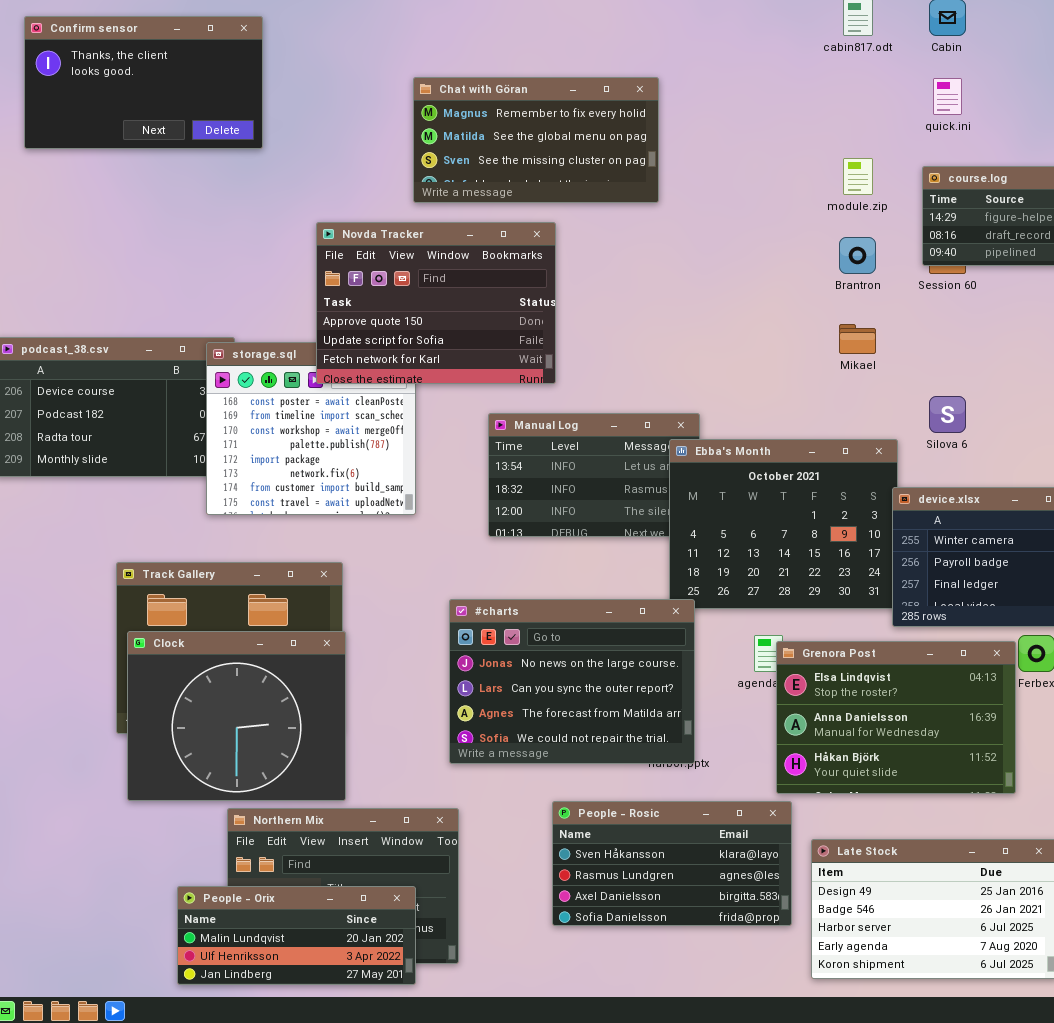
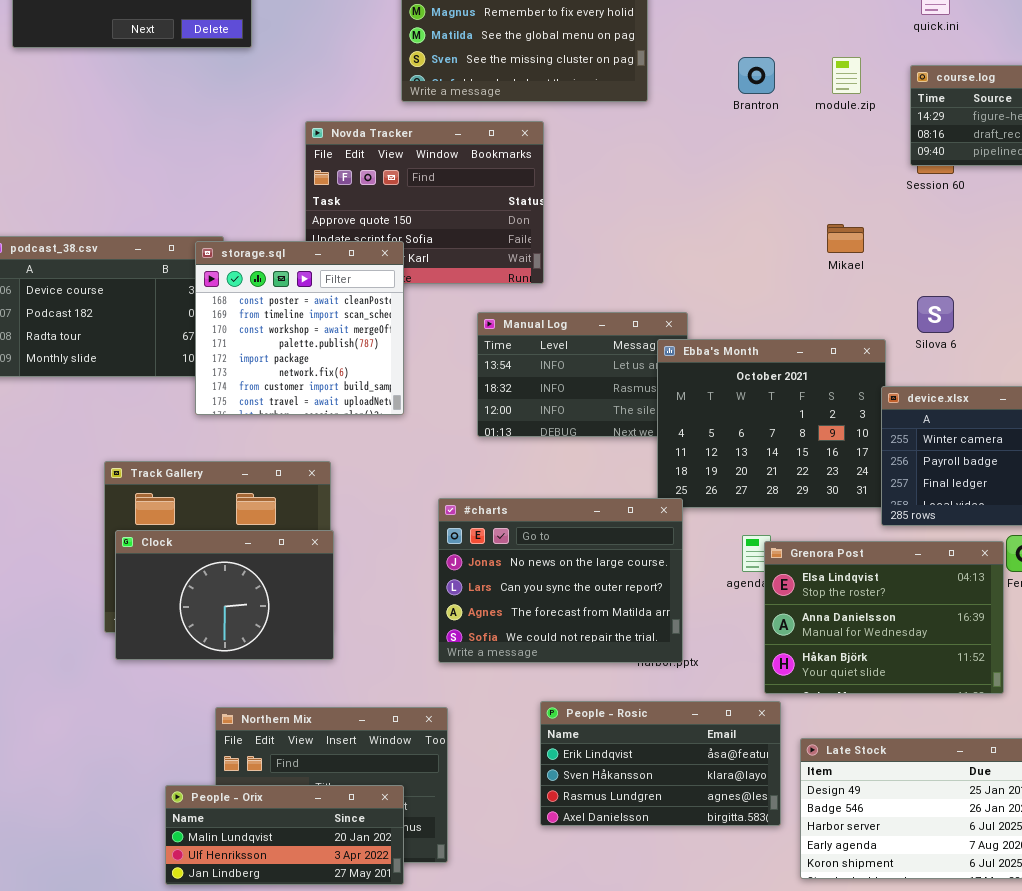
Brantron: [839,237,876,274] -> [738,57,775,94], moved
storage.sql: [206,342,416,515] -> [195,241,404,415], raised
Clock: [127,631,346,801] -> [115,530,334,660], resized
People - Rosic: [552,801,792,926] -> [540,701,781,826], scrolled up 1 row

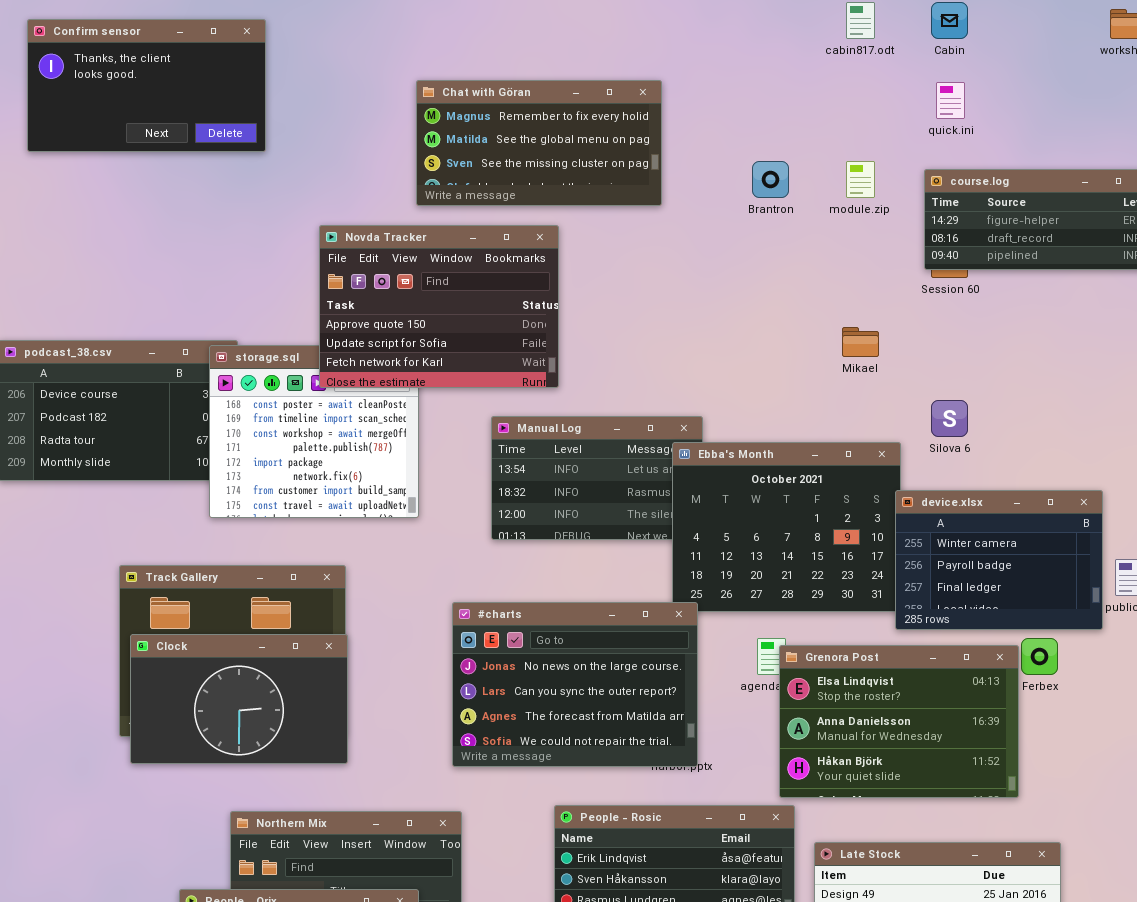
Novda Tracker: [305,121,544,284] -> [319,225,559,388], raised

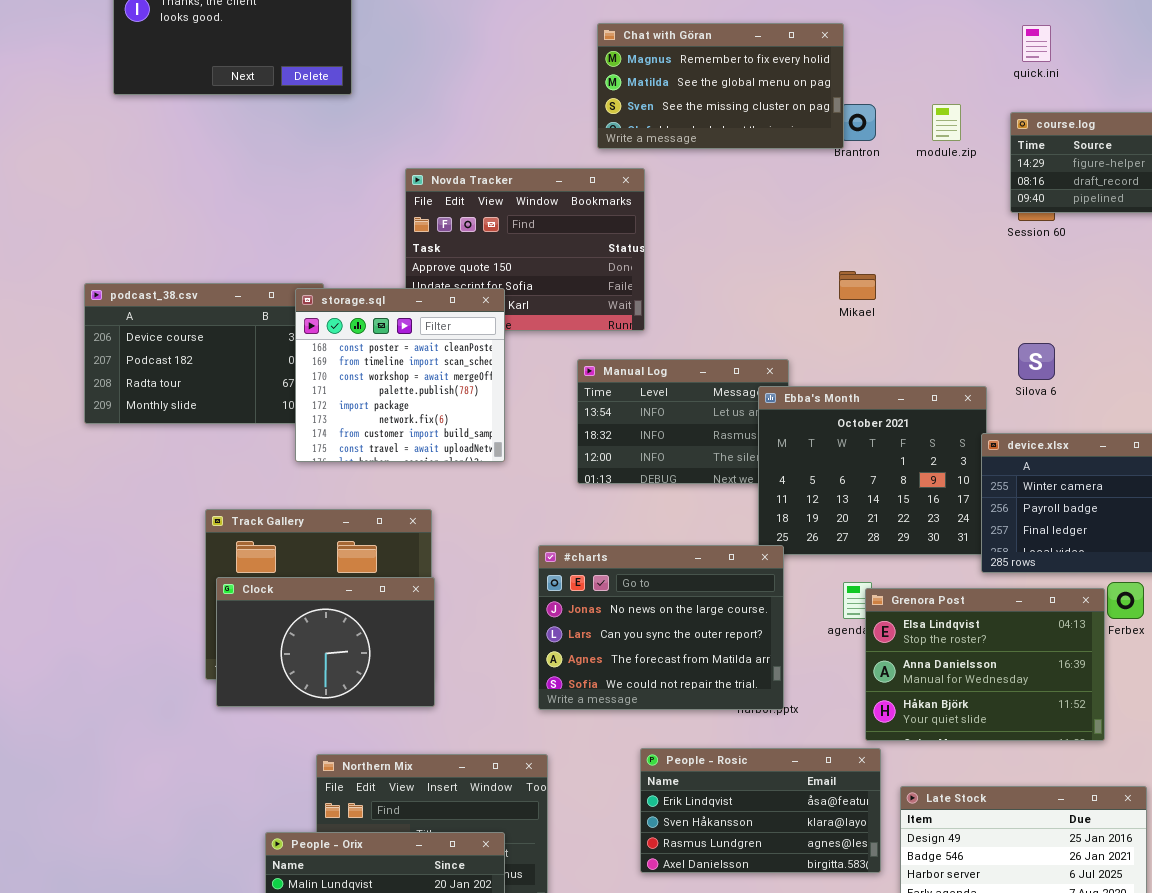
Chat with Göran: [416,80,662,206] -> [597,23,844,149], moved
Mikael: [842,327,879,357] -> [839,271,876,300], moved
storage.sql: [209,345,419,518] -> [295,288,505,462], raised

